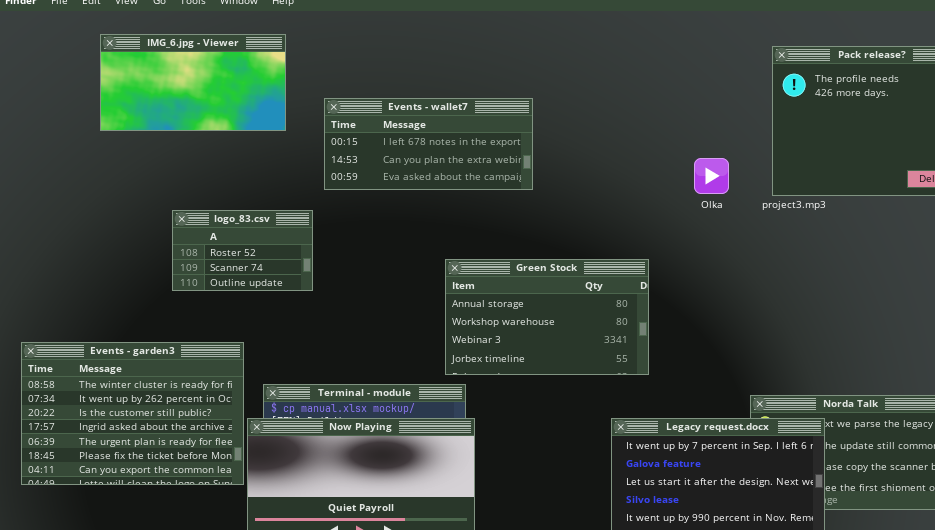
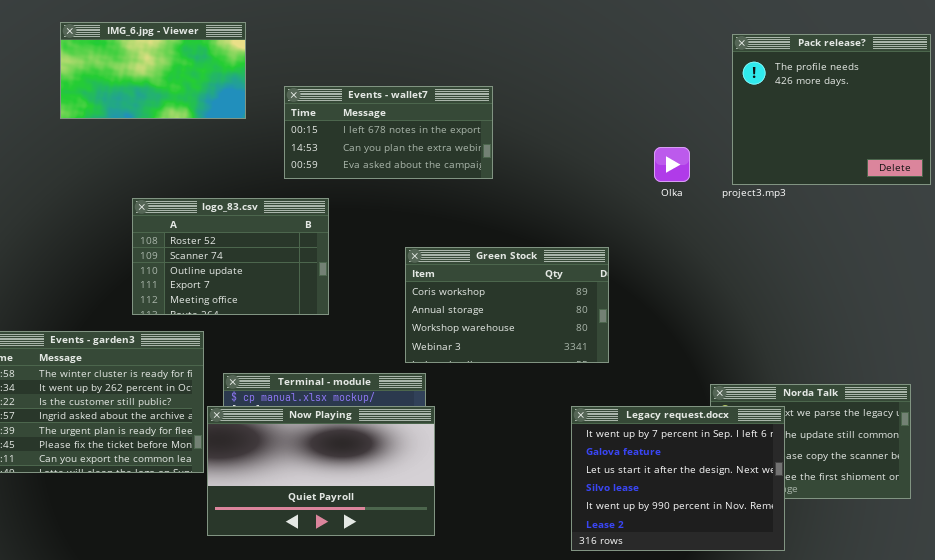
logo_83.csv: [172,210,313,291] -> [132,198,329,315], resized
Green Stock: [445,259,649,375] -> [405,247,609,363], scrolled up 1 row

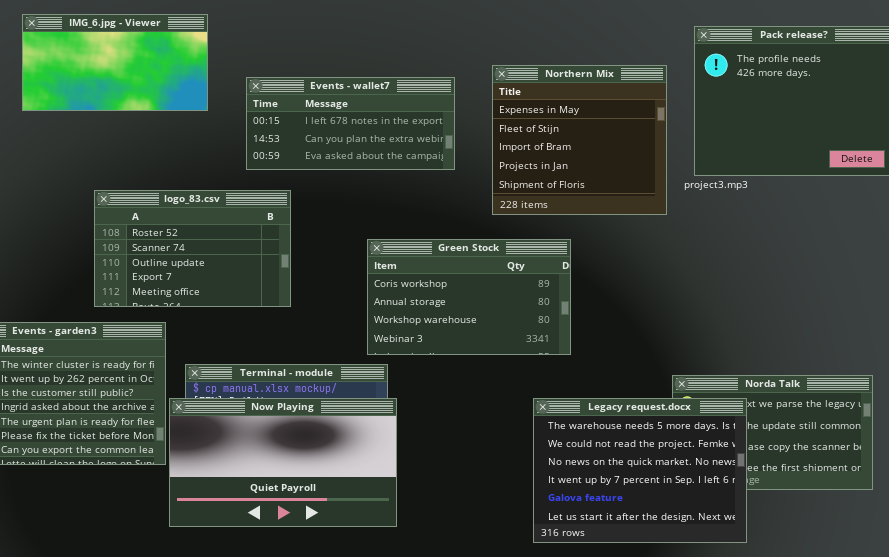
Northern Mix: none -> [492,65,667,215], opened
Legacy request.docx: [571,406,785,551] -> [533,398,747,543], scrolled up 3 rows

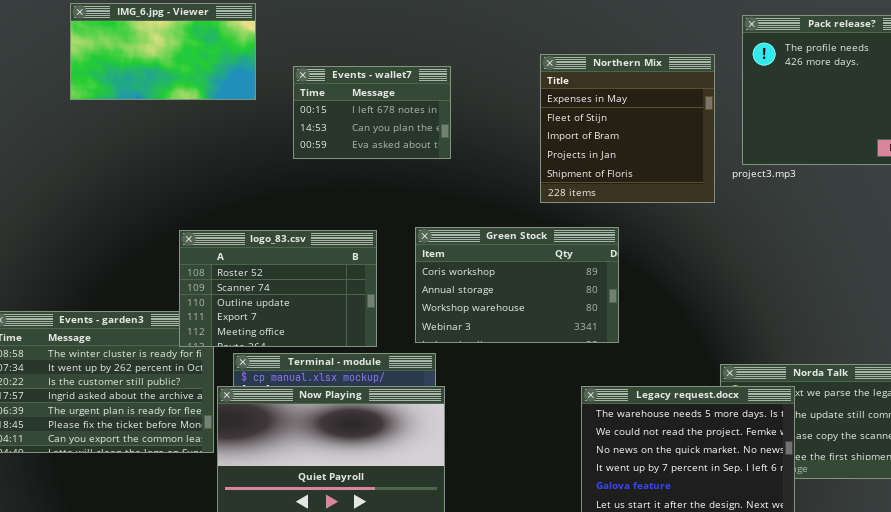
Events - wallet7: [246,77,455,170] -> [293,66,451,159], resized
logo_83.csv: [94,190,291,307] -> [179,230,377,347], moved

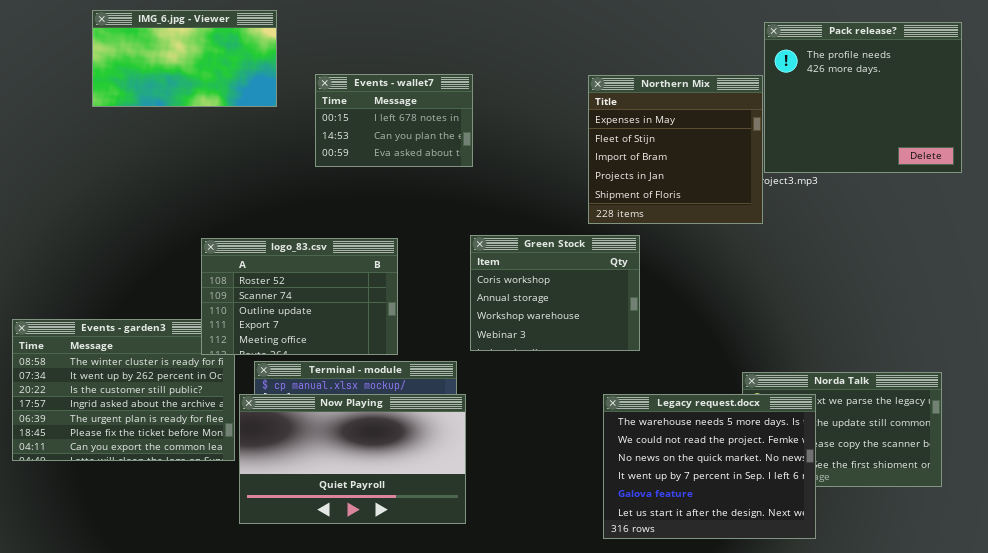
Northern Mix: [540,54,715,203] -> [588,75,763,224], moved
Green Stock: [415,227,619,343] -> [470,235,640,351], resized

